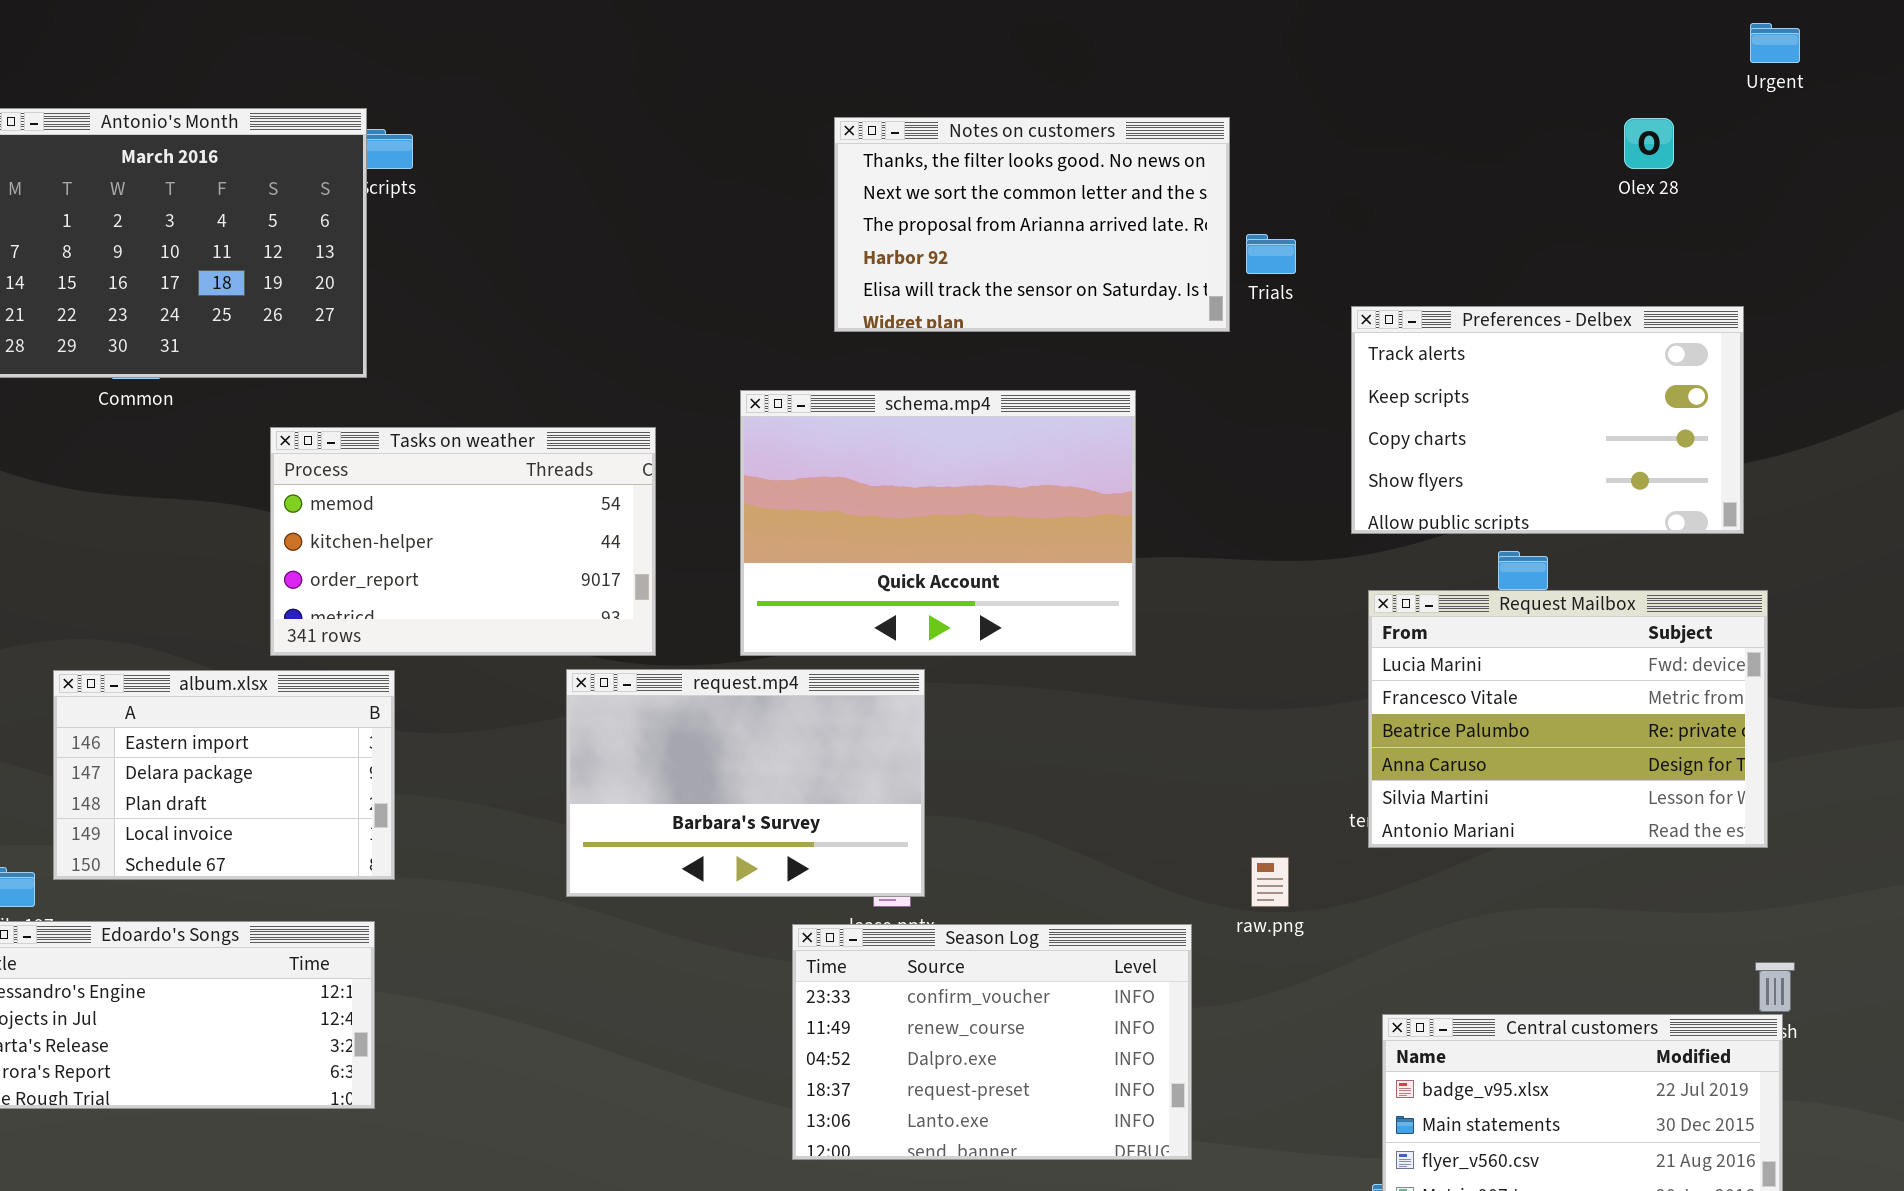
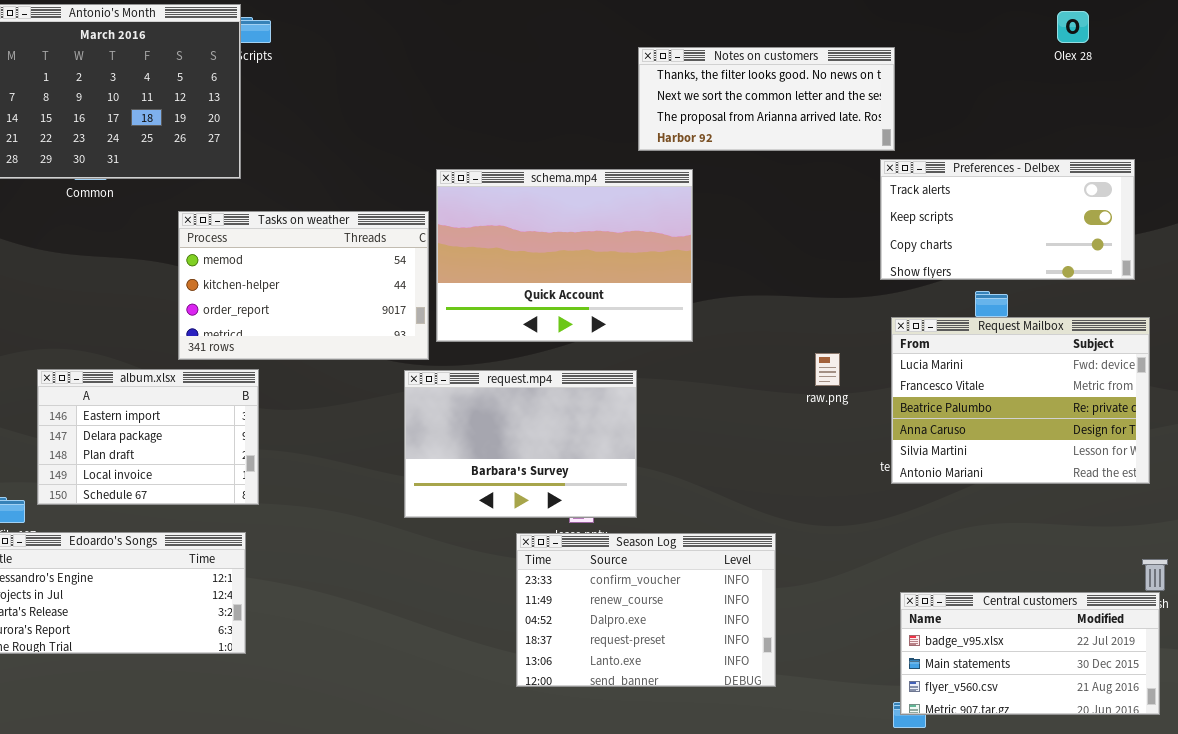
Notes on customers: [834,117,1230,332] -> [638,47,895,151], moved, resized
Preferences - Delbex: [1351,306,1744,534] -> [880,159,1135,280], resized
schema.mp4: [740,390,1136,656] -> [436,169,693,342], moved
request.mp4: [566,669,925,897] -> [404,370,637,518], moved
raw.png: [1251,857,1289,907] -> [815,353,840,386], moved

